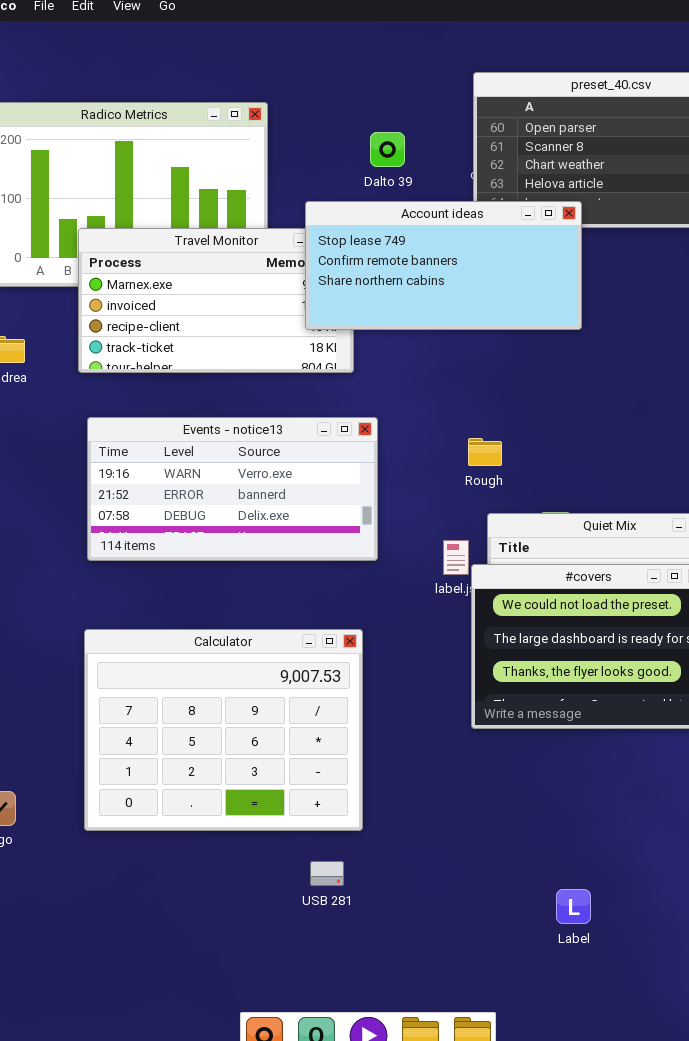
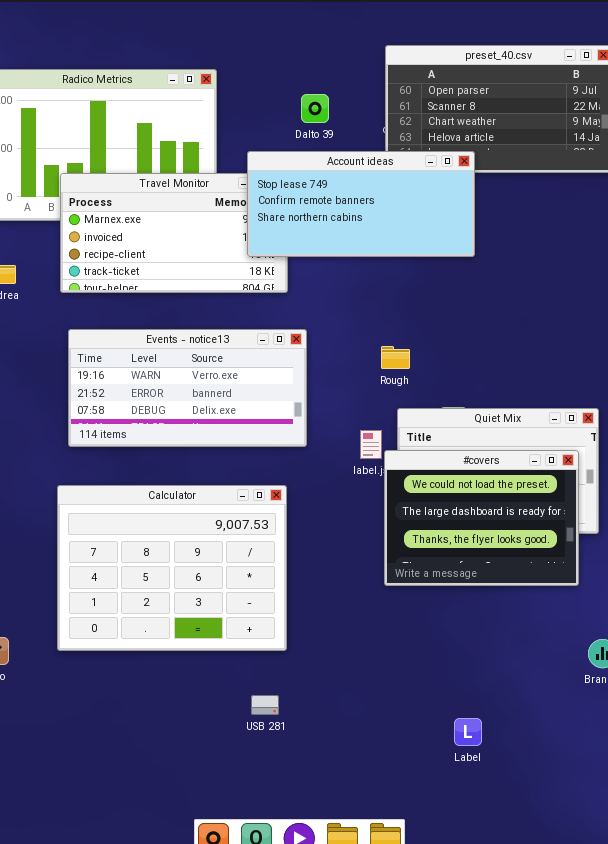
Calculator: [84,629,363,831] -> [57,485,287,651], moved

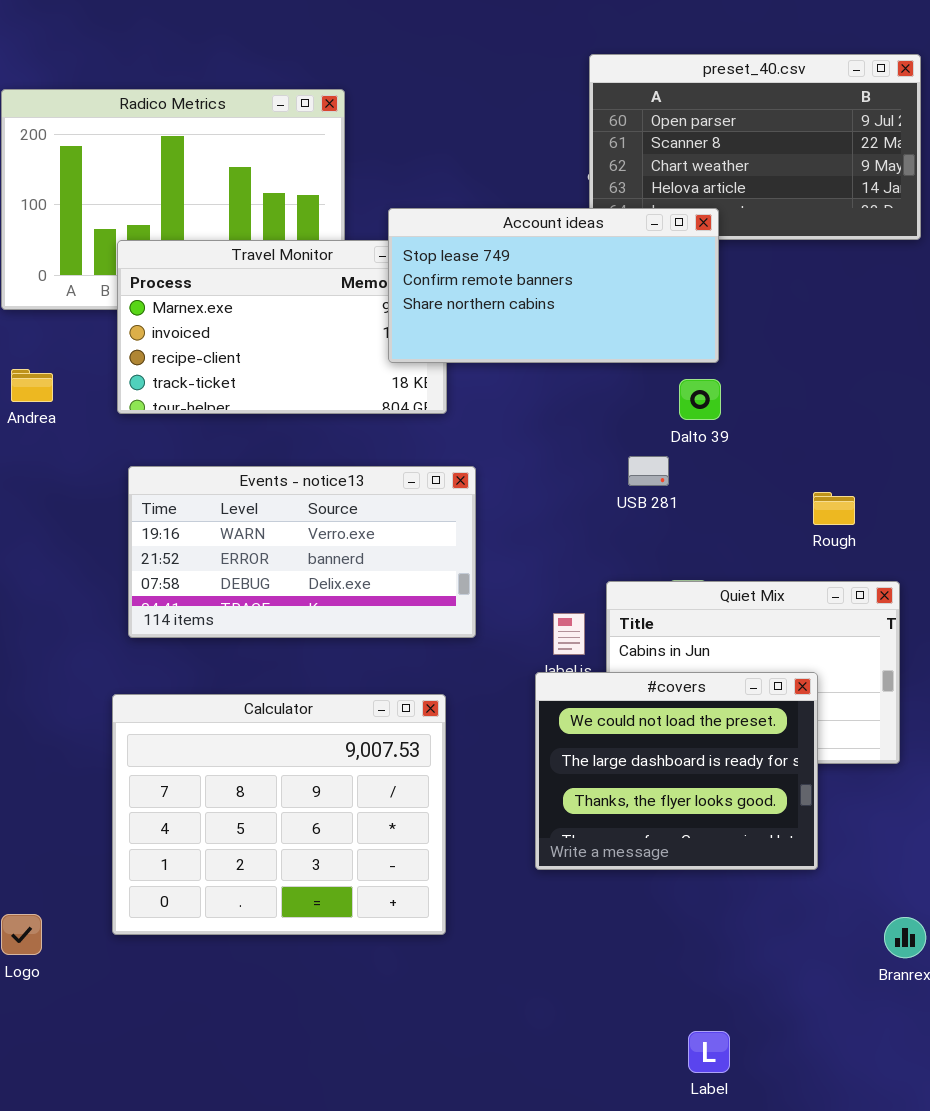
Dalto 39: [301,94,329,123] -> [679,379,721,420], moved
Rough: [381,346,410,369] -> [813,492,855,525], moved
#covers: [384,450,579,586] -> [535,672,818,870], moved
USB 281: [251,695,279,715] -> [628,456,669,486], moved

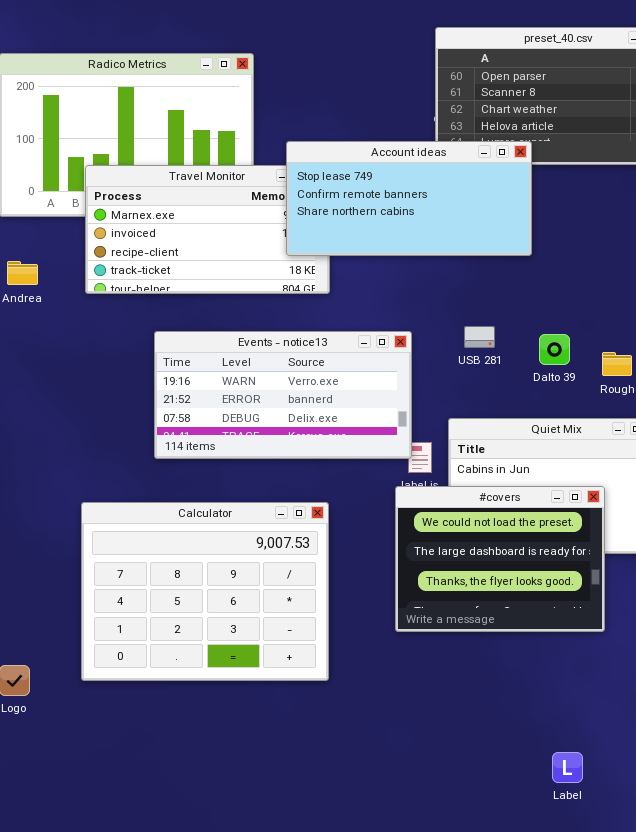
Dalto 39: [679,379,721,420] -> [539,334,570,365], moved
Events - notice13: [128,466,476,638] -> [154,331,412,459], moved
Label: [688,1031,730,1073] -> [552,752,583,783], moved

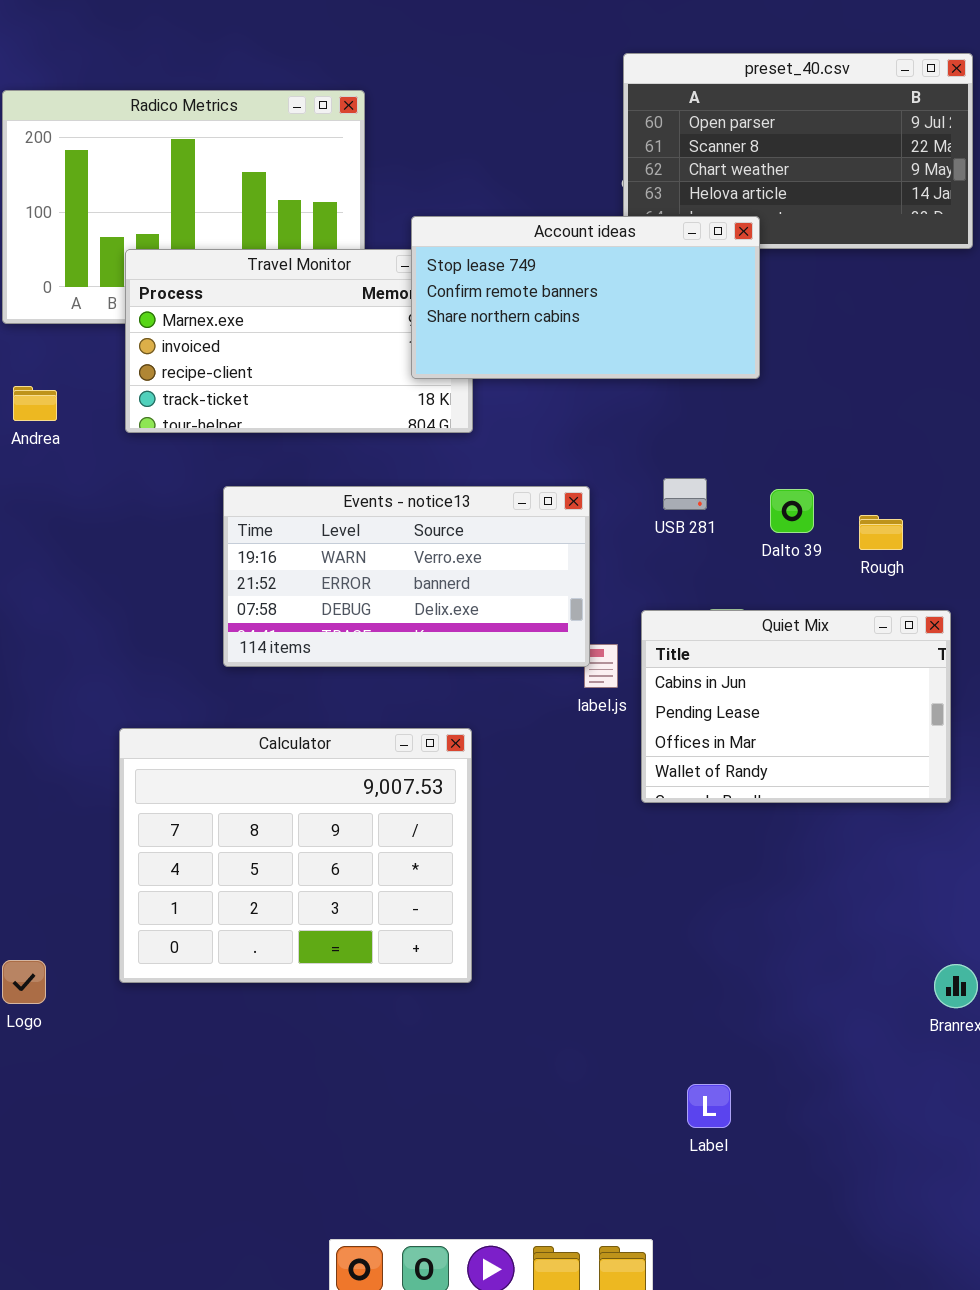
#covers: [395,486,605,632] -> none, closed
Label: [552,752,583,783] -> [687,1084,731,1128], moved

